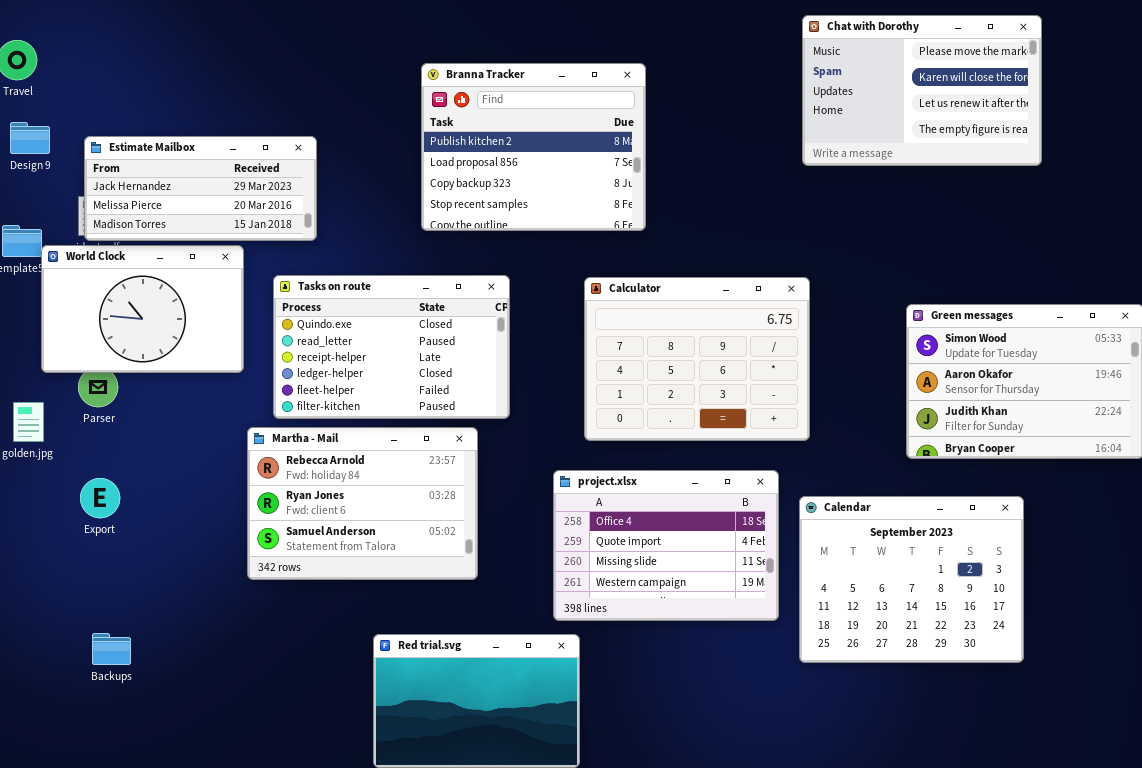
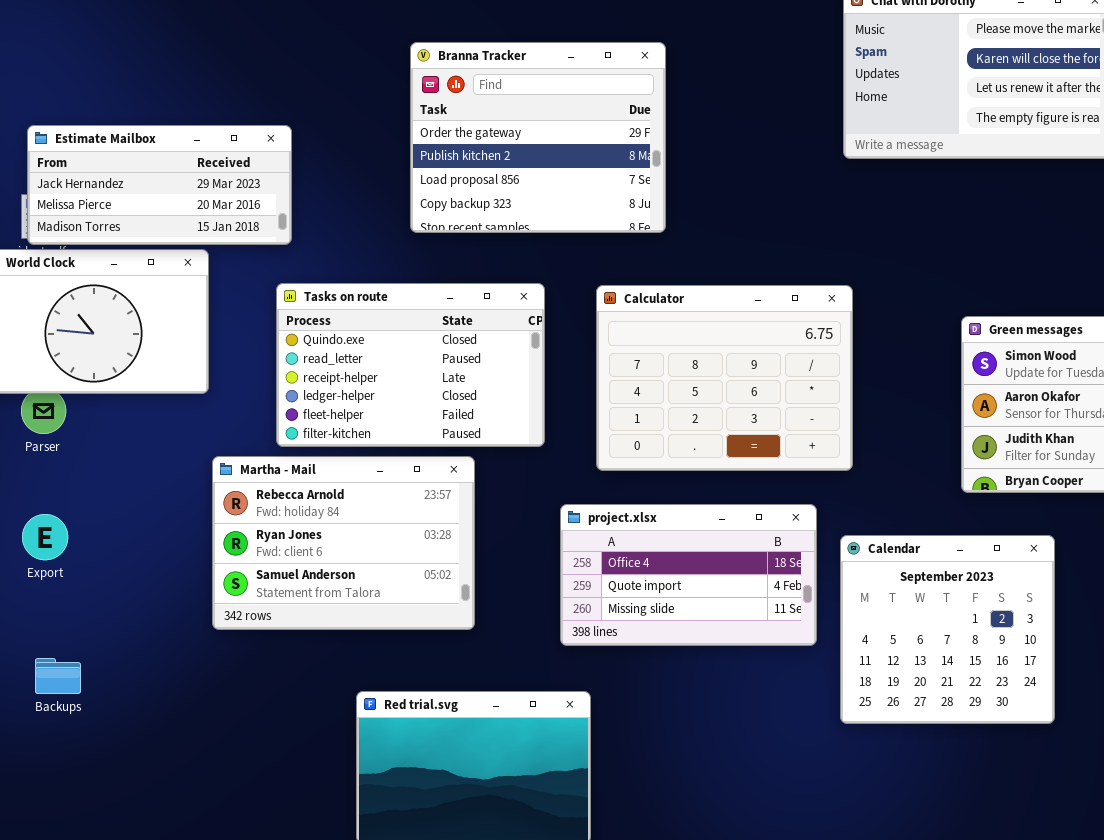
Branna Tracker: [421,63,646,231] -> [410,42,666,233], scrolled up 1 row
Tasks on route: [273,275,510,419] -> [276,283,545,447], moved
project.xlsx: [553,470,779,621] -> [560,504,817,646], resized
Calendar: [799,496,1024,663] -> [840,535,1055,724], resized
Backups: [92,633,131,665] -> [35,658,81,694], moved

